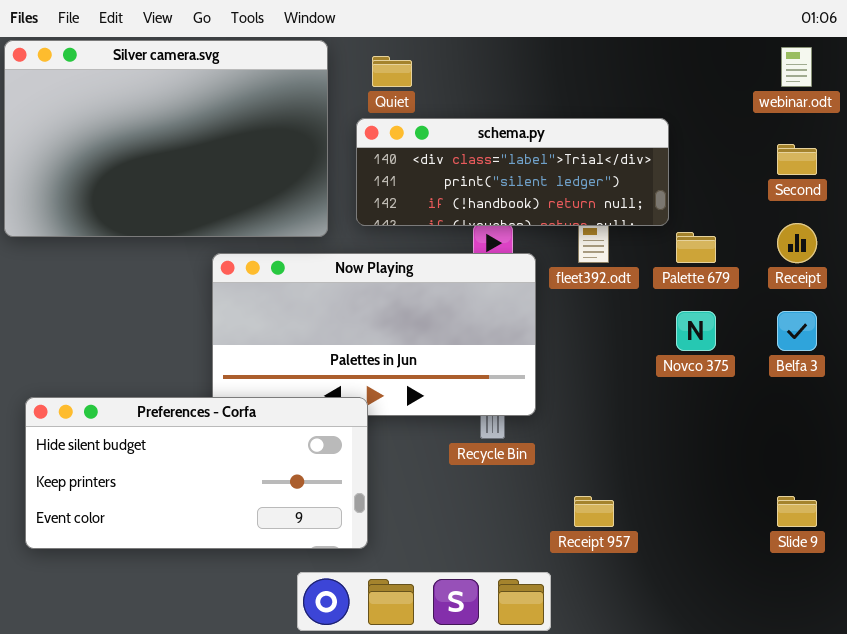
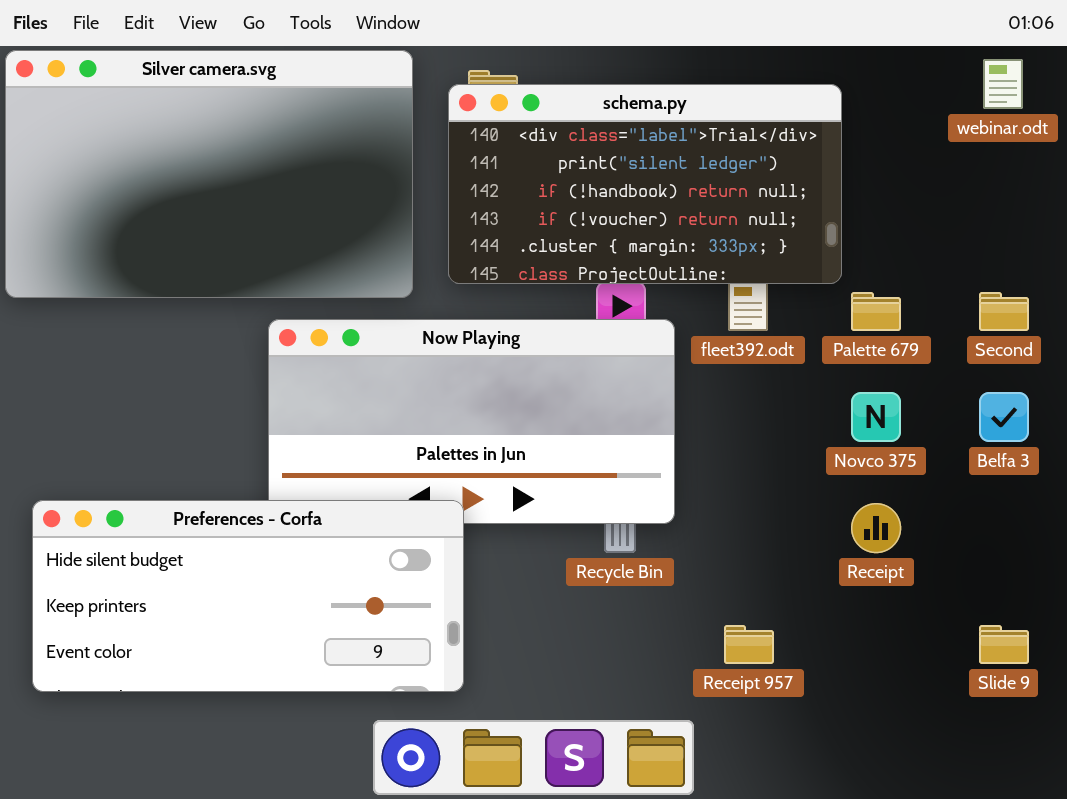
schema.py: [356,118,669,226] -> [448,84,842,284], resized
Second: [777,144,817,175] -> [979,292,1029,331], moved
Receipt: [777,223,817,263] -> [851,503,901,553], moved

